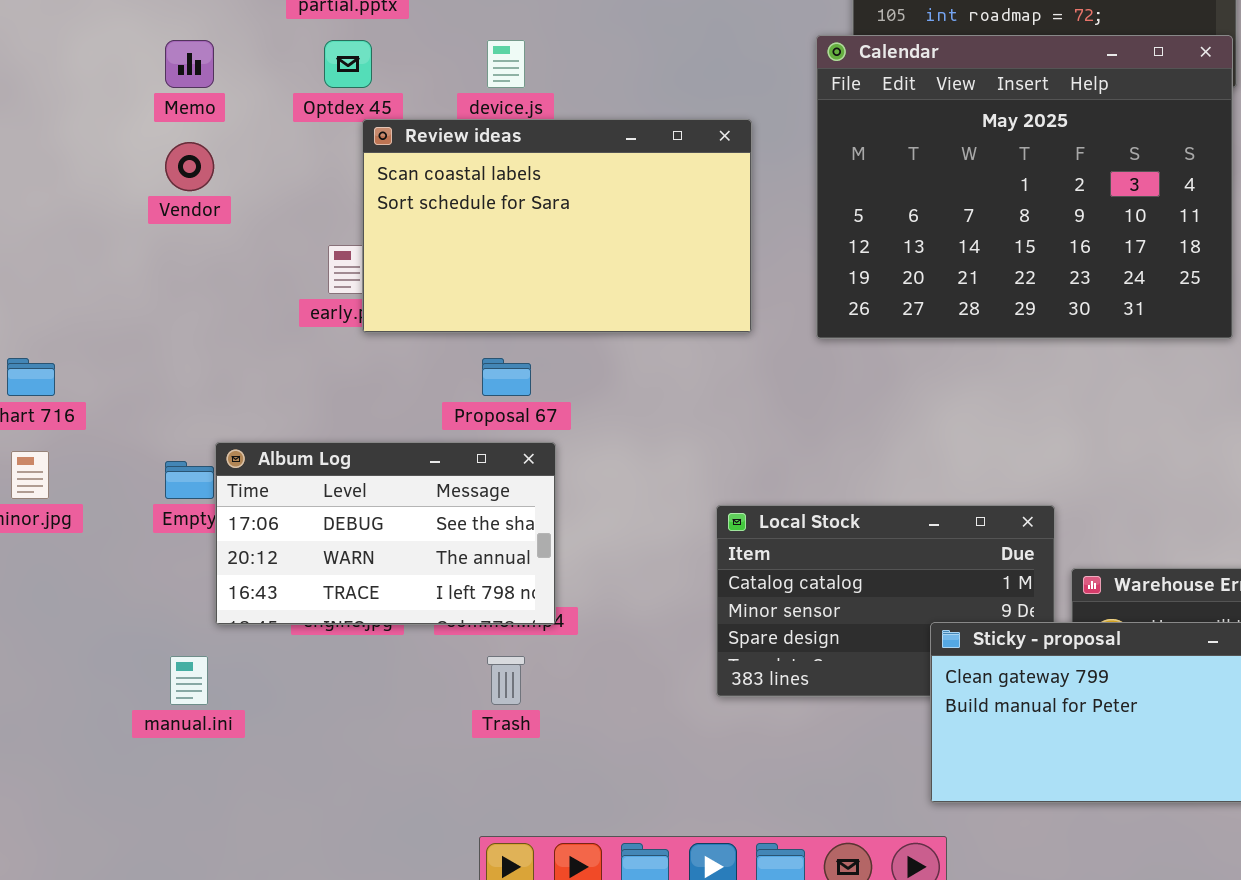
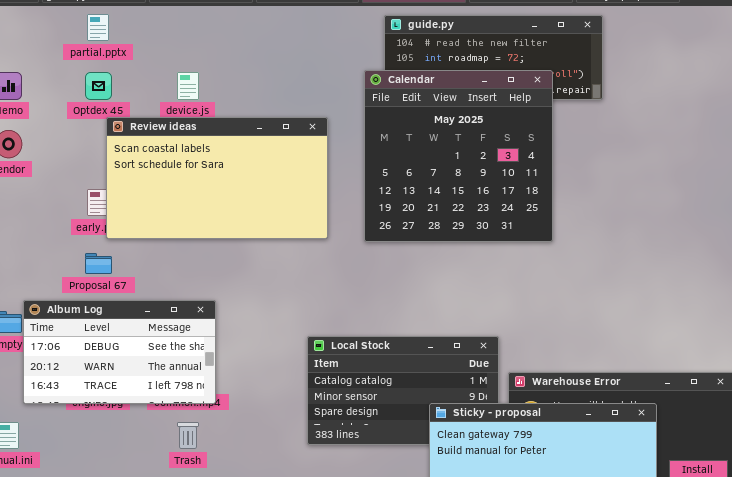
Calendar: [816,35,1233,339] -> [364,70,553,242], resized
Proposal 67: [482,358,531,396] -> [85,253,112,274], moved

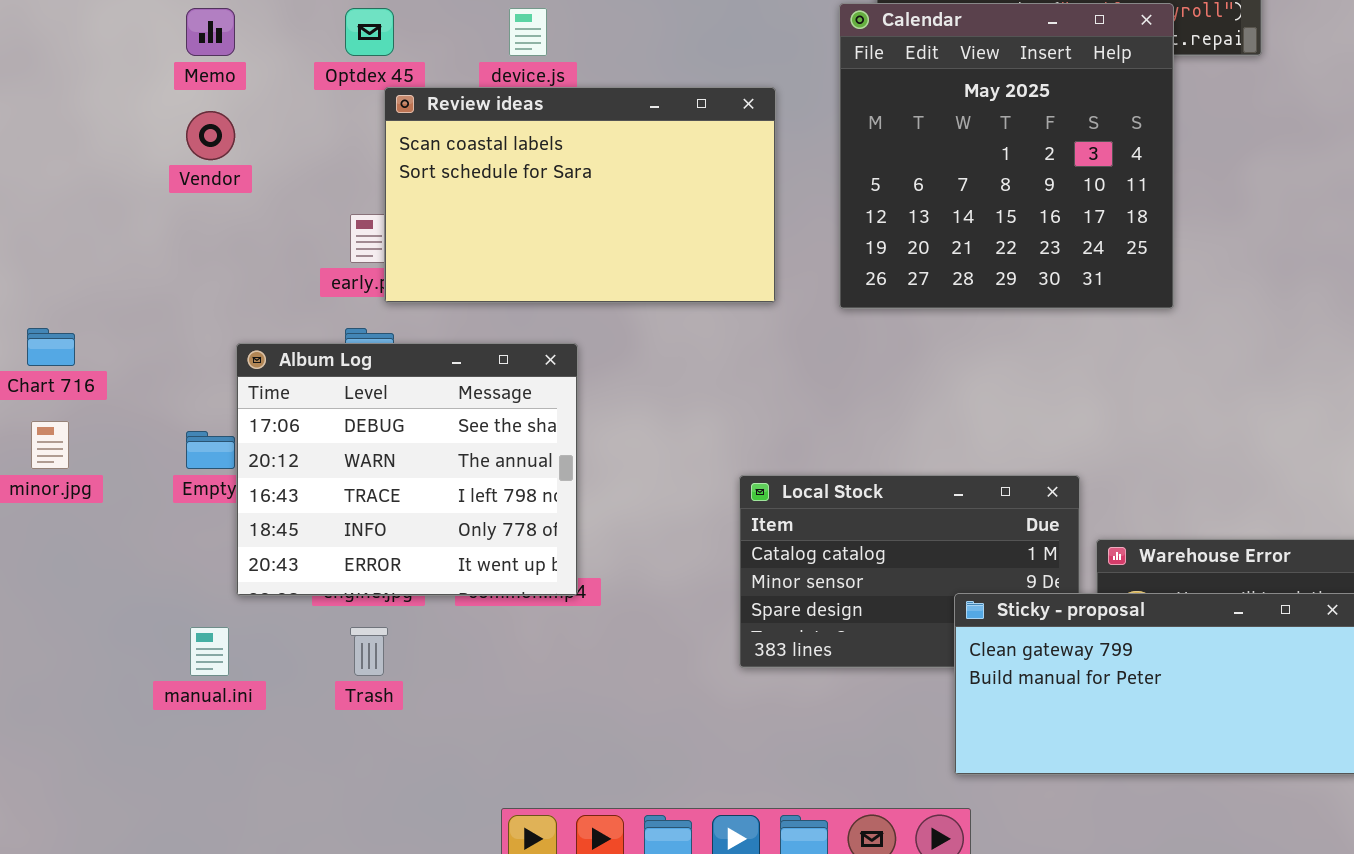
Album Log: [23,300,216,404] -> [236,343,578,596], resized
Trash: [177,422,199,449] -> [350,627,388,676], moved

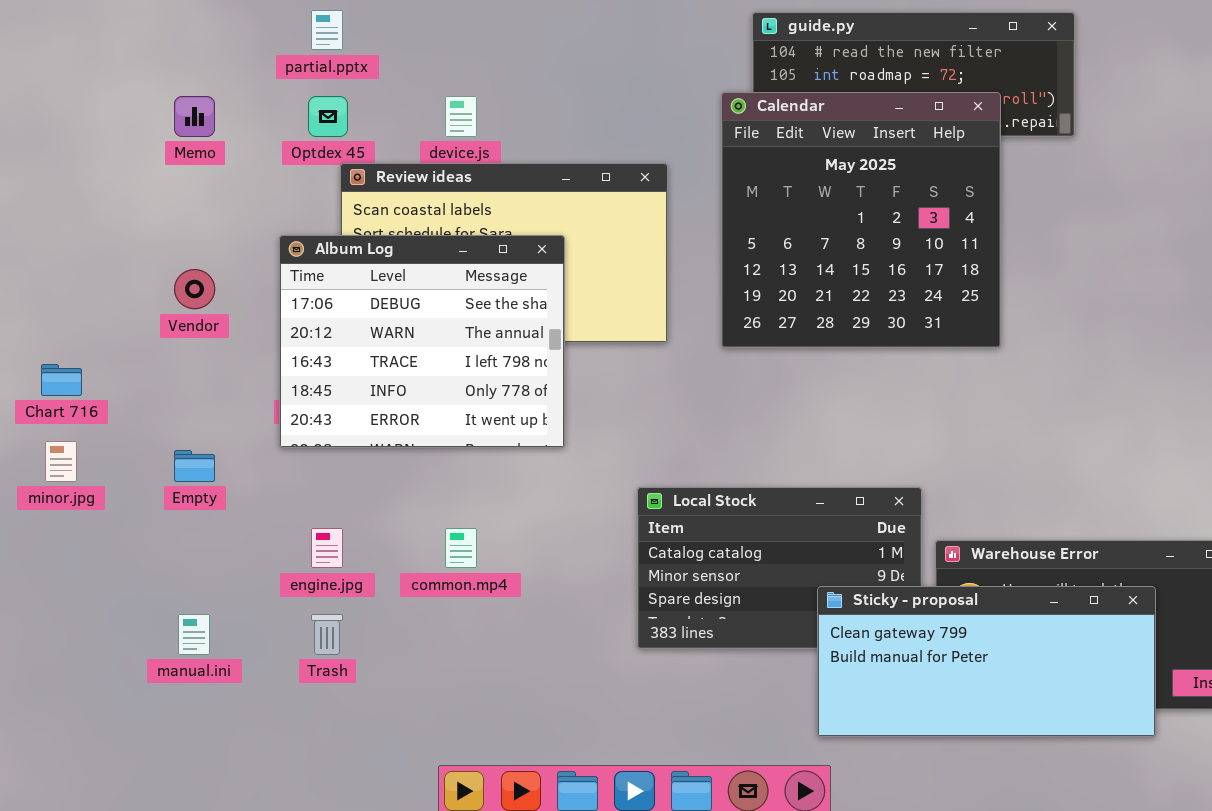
Vendor: [186,111,235,160] -> [174,269,215,309], moved
Album Log: [236,343,578,596] -> [279,235,565,448], moved

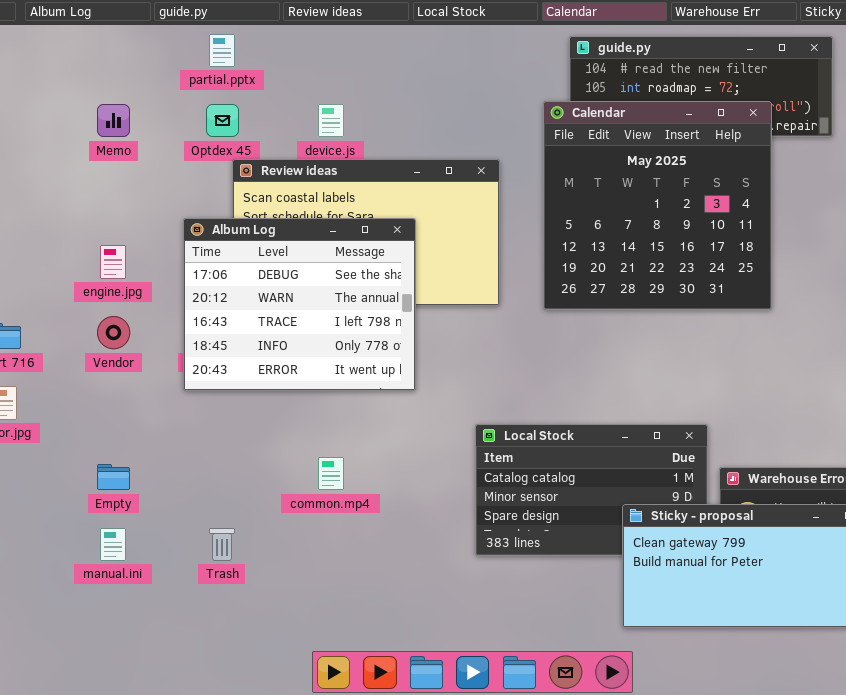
Vendor: [174,269,215,309] -> [97,316,130,349], moved
Empty: [174,450,215,482] -> [97,464,130,490], moved
engine.jpg: [311,528,343,568] -> [100,245,126,279], moved

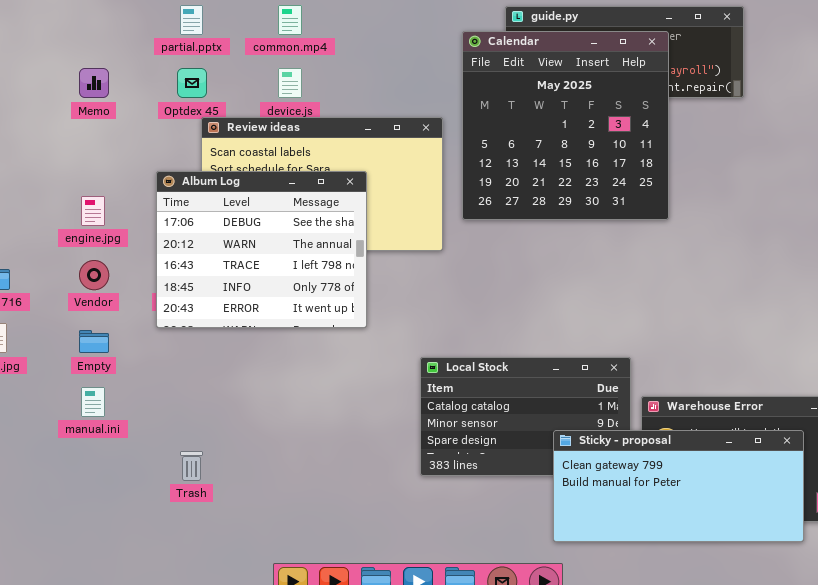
Calendar: [543,101,772,310] -> [462,31,669,220], moved
common.mp4: [318,457,344,490] -> [278,5,302,35], moved
Empty: [97,464,130,490] -> [79,330,109,353], moved
manual.ini: [100,528,126,561] -> [81,387,105,417], moved

